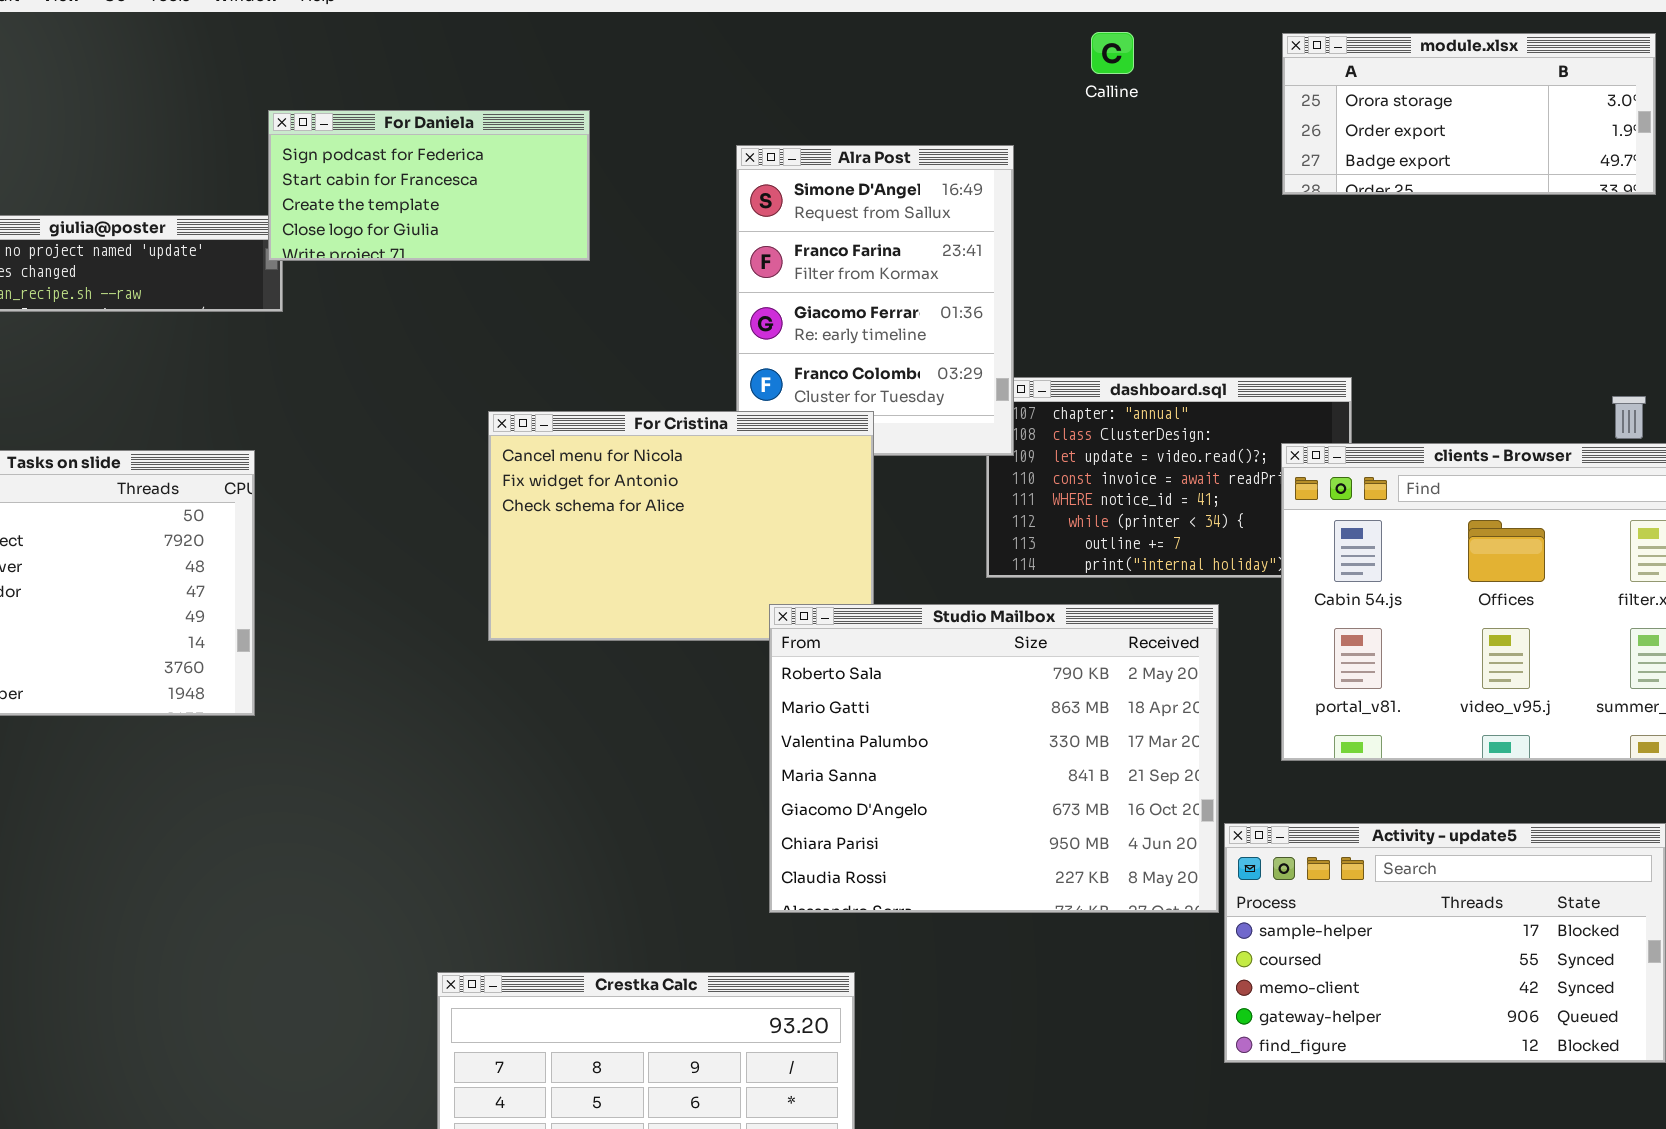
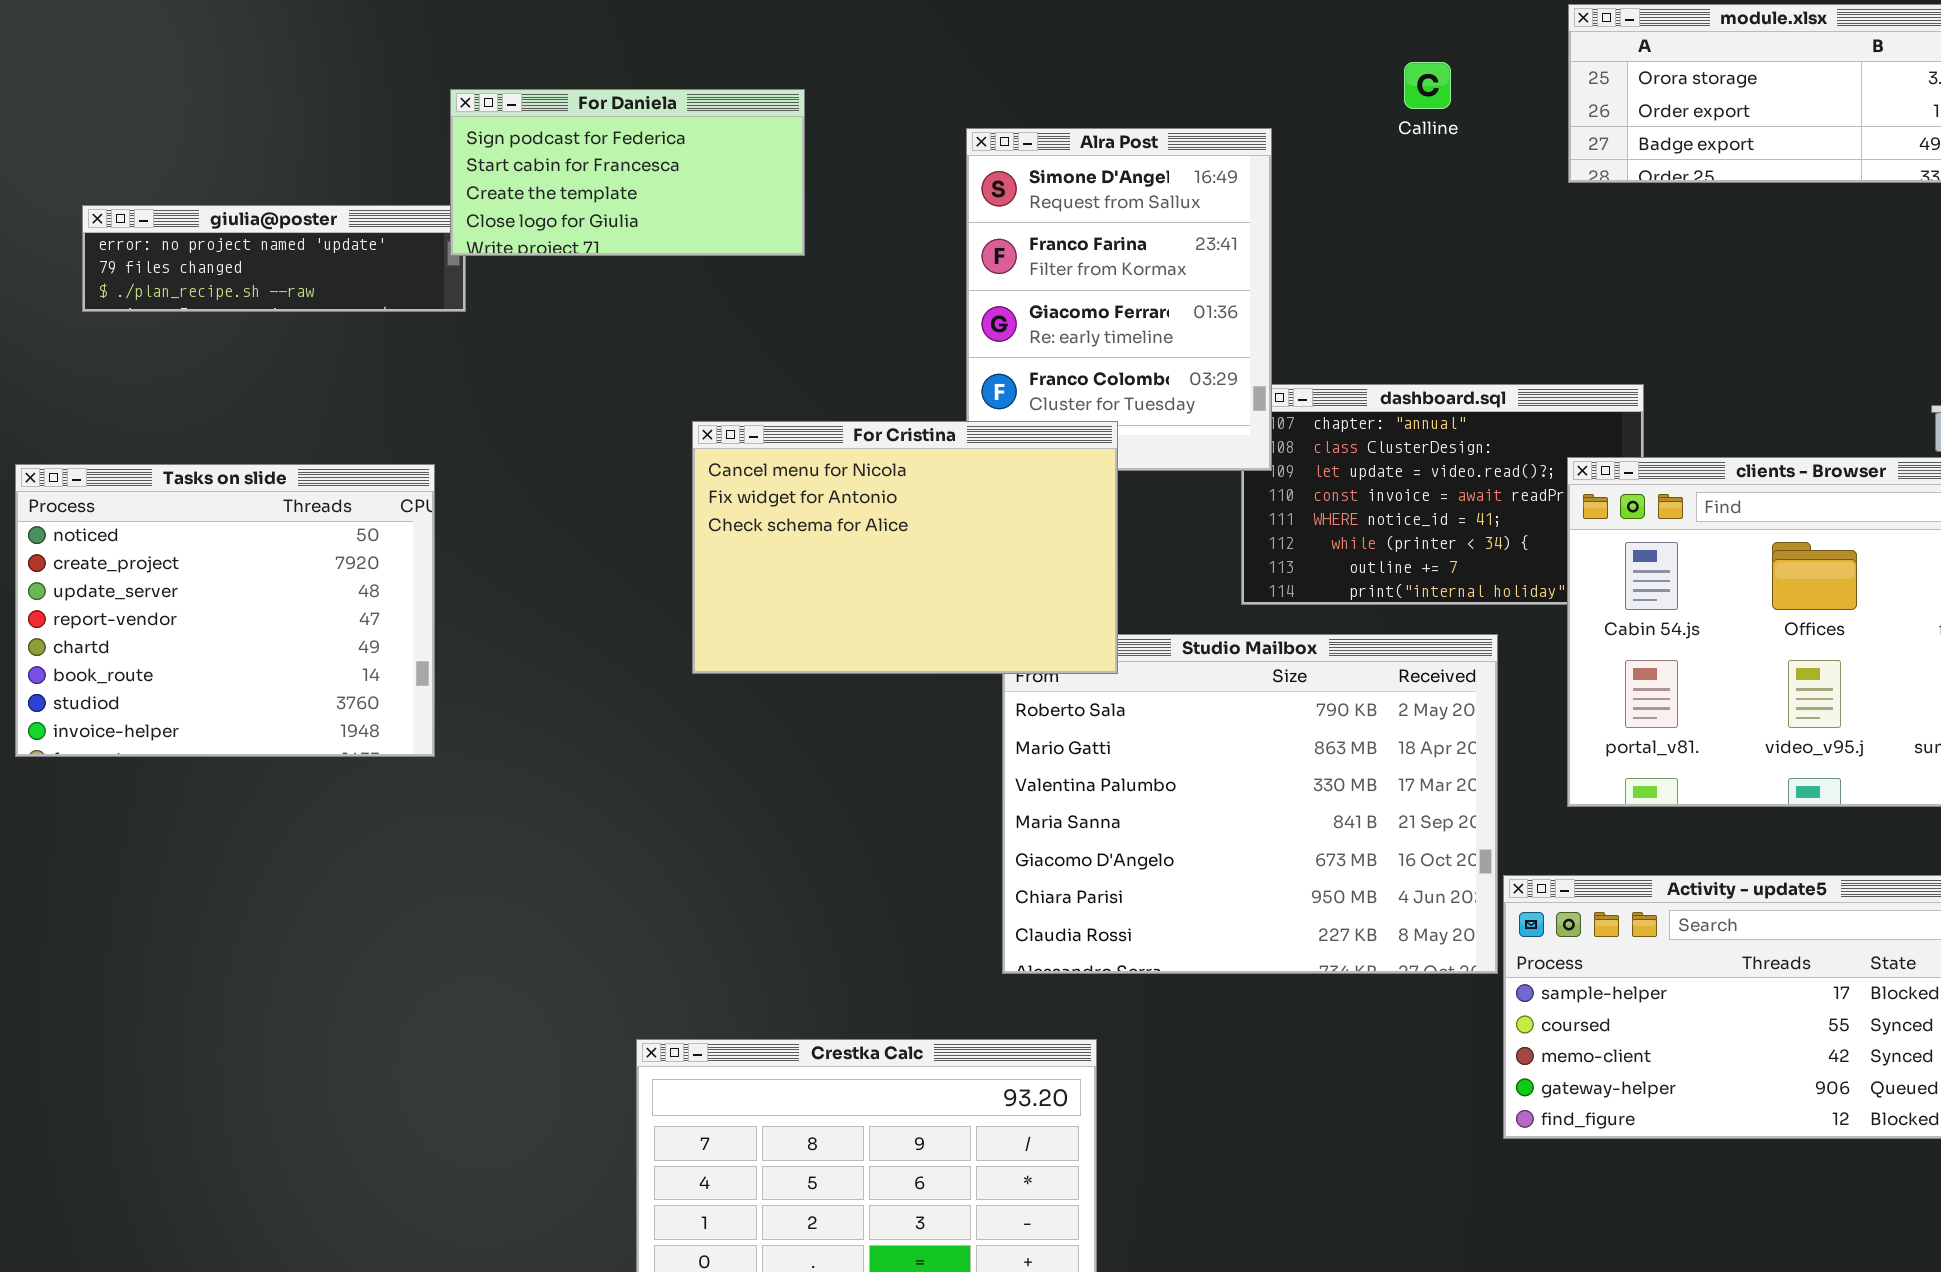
Calline: [1091,32,1134,74] -> [1404,62,1451,109], moved
For Cristina: [488,411,874,641] -> [692,421,1118,674], raised

